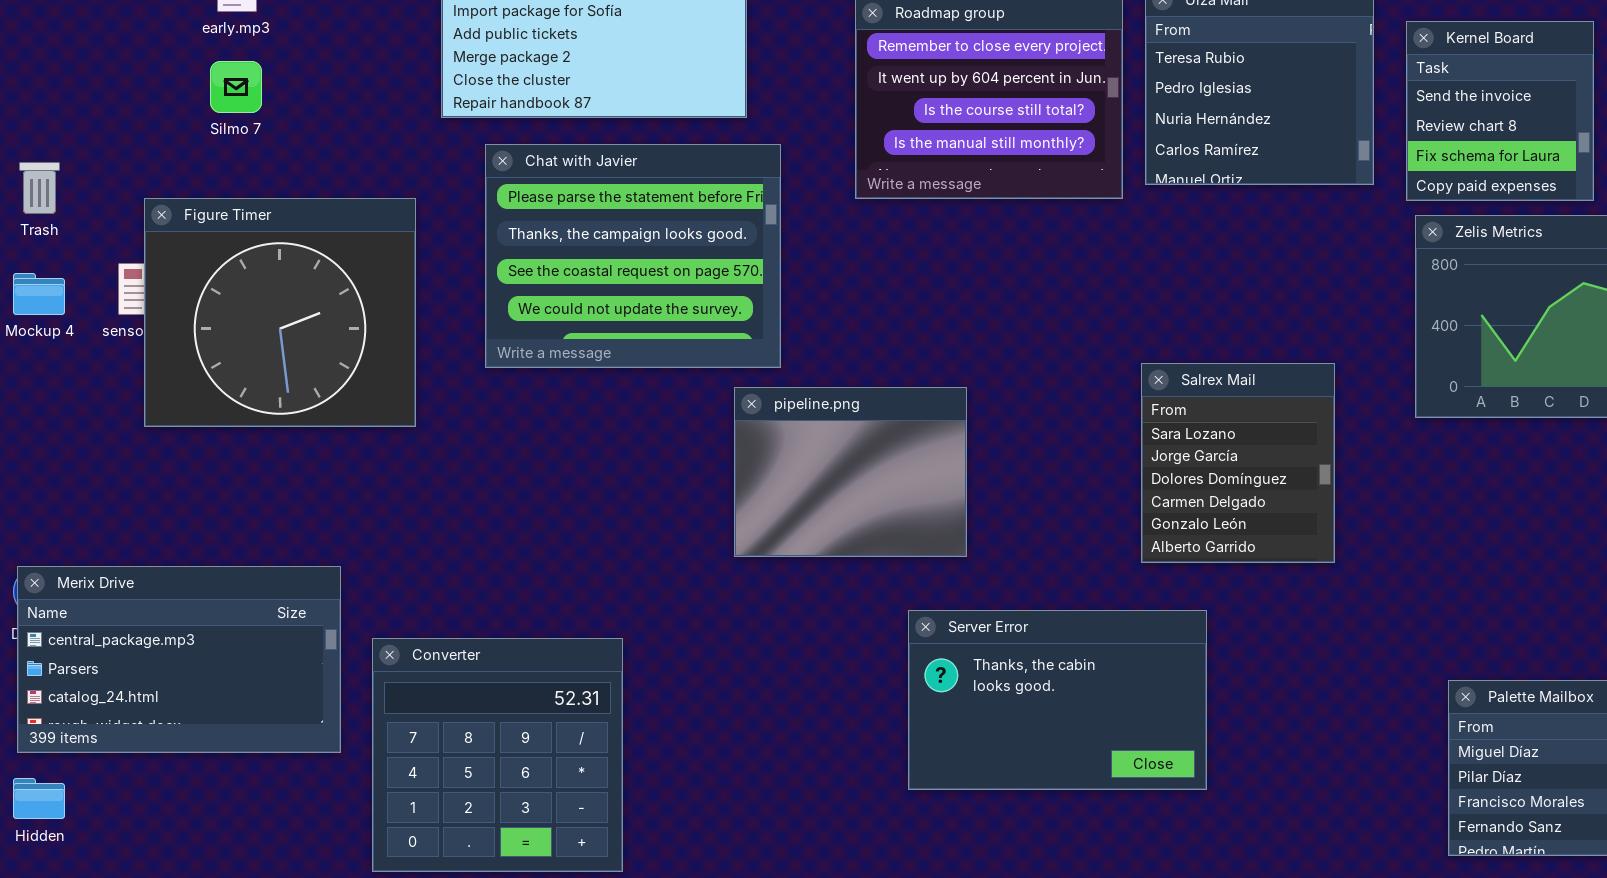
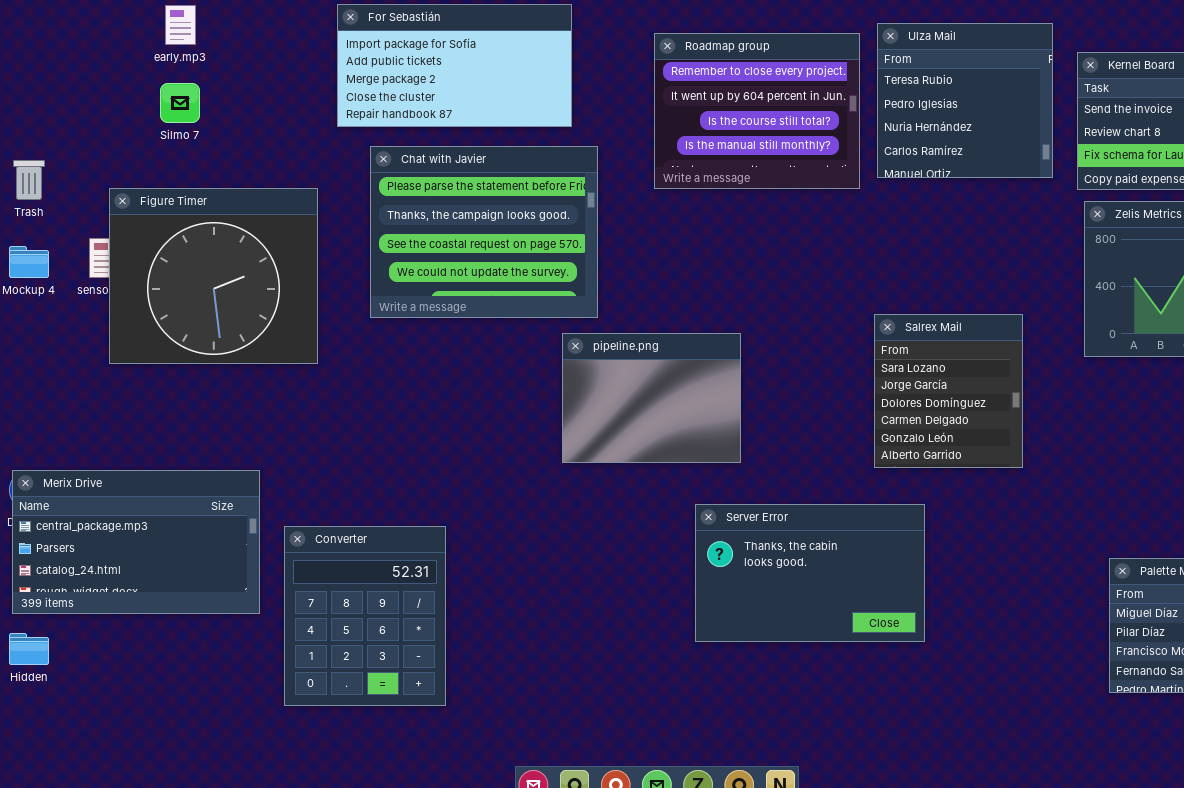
Converter: [372,638,623,872] -> [284,526,446,706], resized

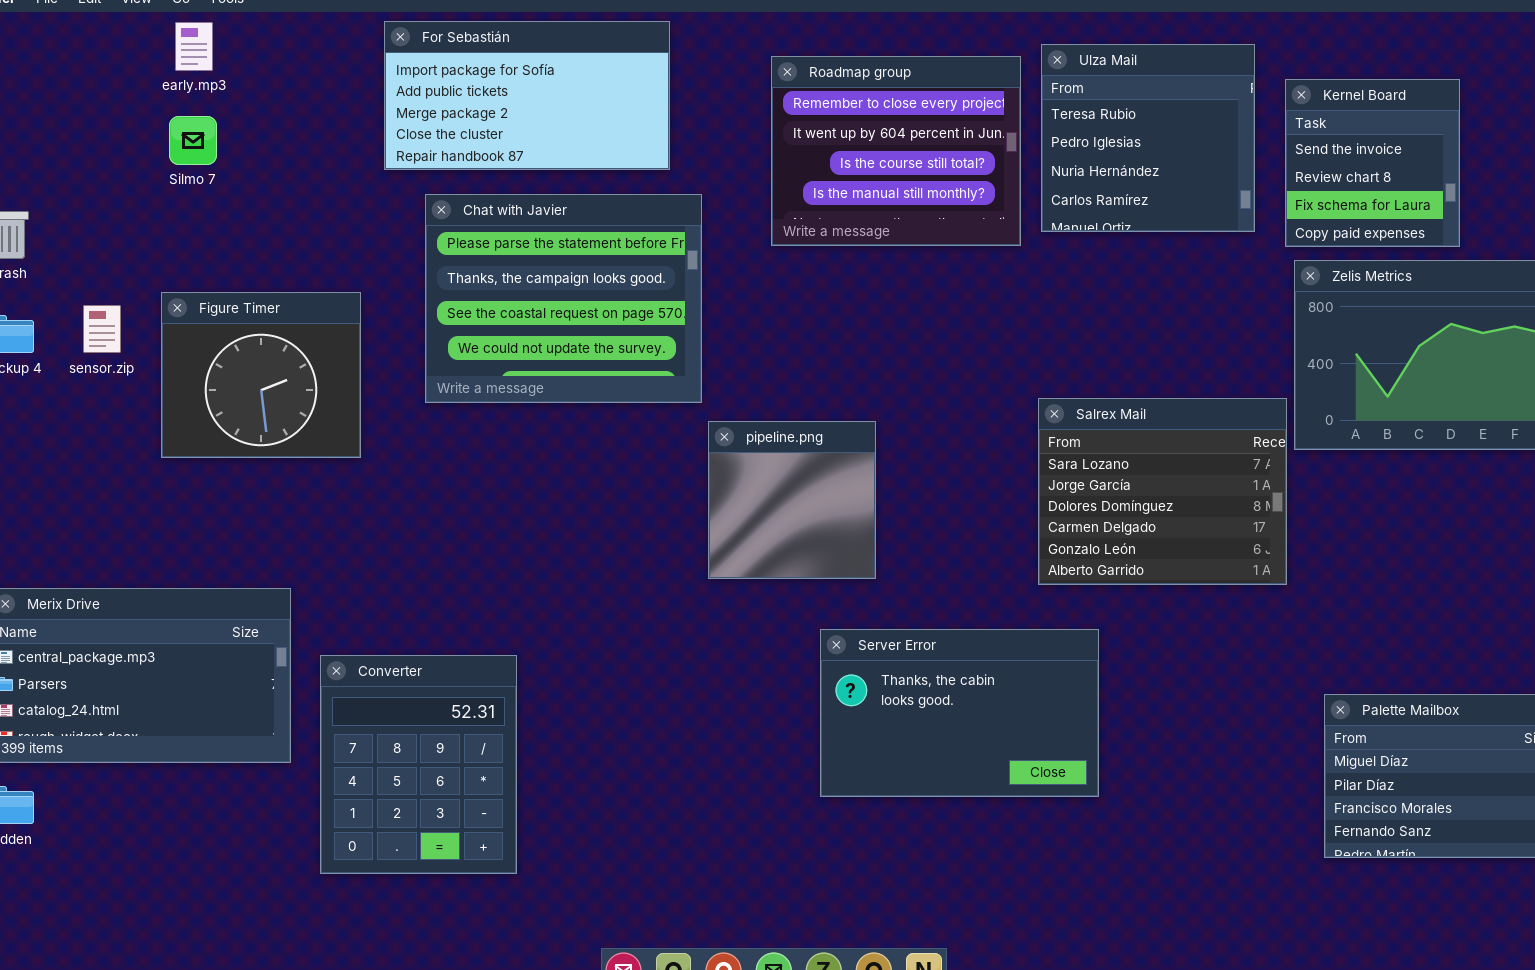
Figure Timer: [109,188,318,364] -> [161,292,361,458], resized
Salrex Mail: [874,314,1023,468] -> [1038,398,1287,585], resized
pipeline.png: [562,333,741,463] -> [708,421,876,579], resized

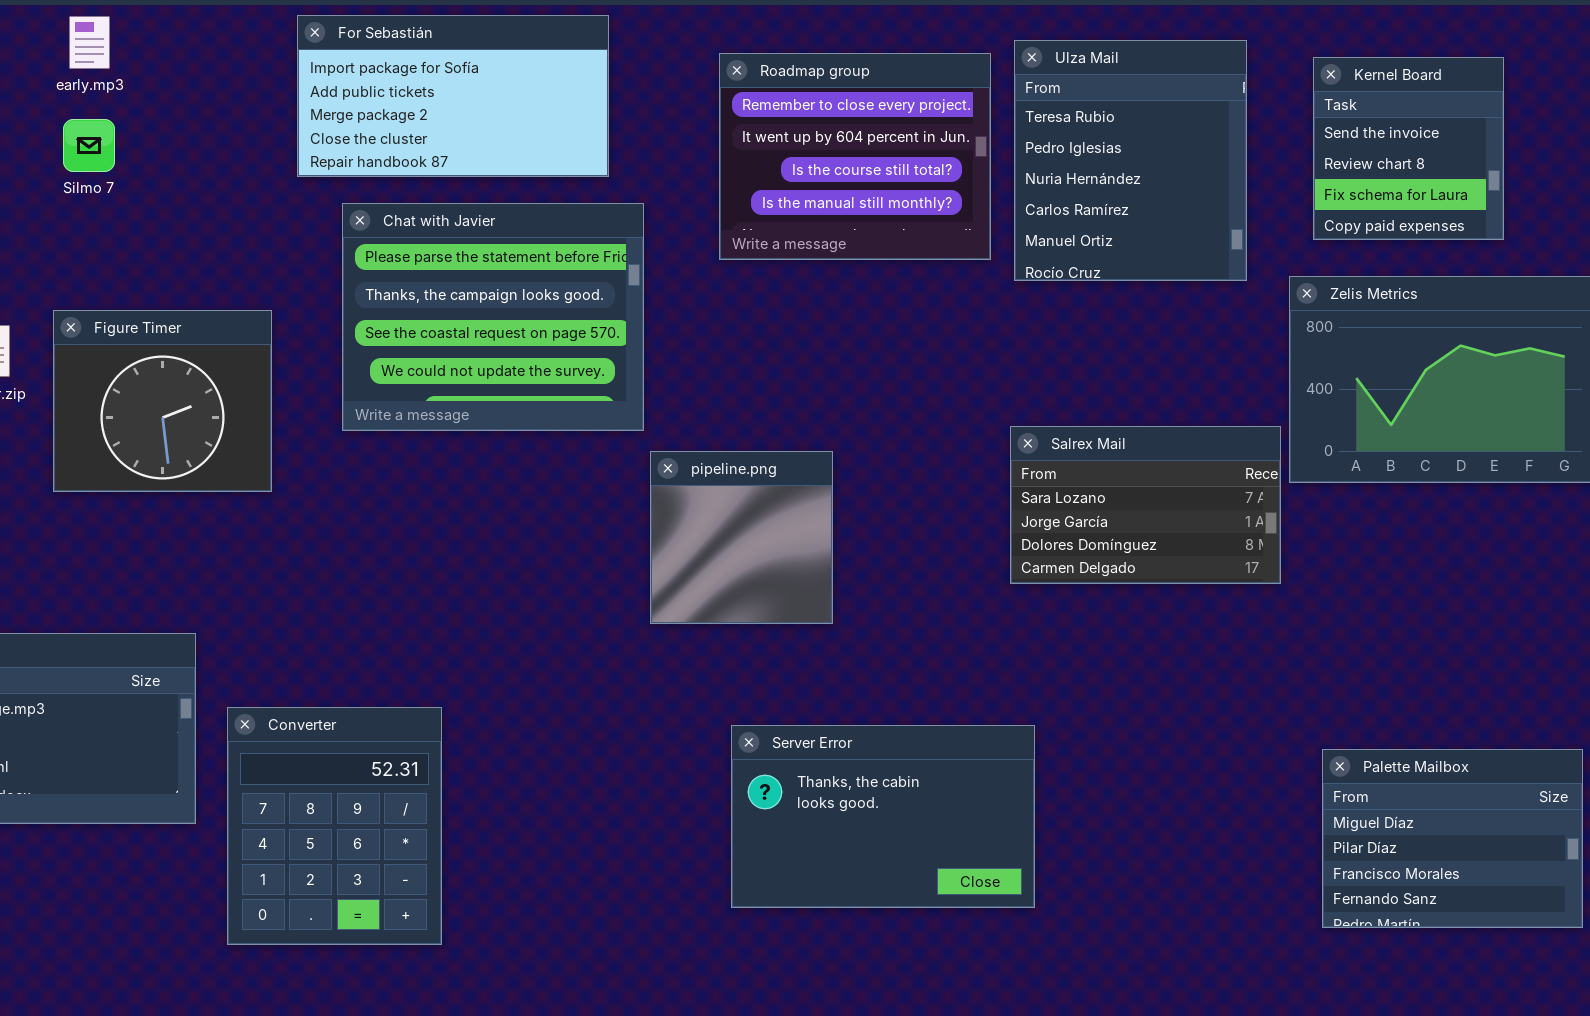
Ulza Mail: [1041,44,1255,232] -> [1014,40,1247,281], resized
Kernel Board: [1285,79,1460,247] -> [1313,57,1504,240], moved
Salrex Mail: [1038,398,1287,585] -> [1010,426,1281,584], resized
Server Error: [820,629,1099,797] -> [731,725,1035,908], moved

